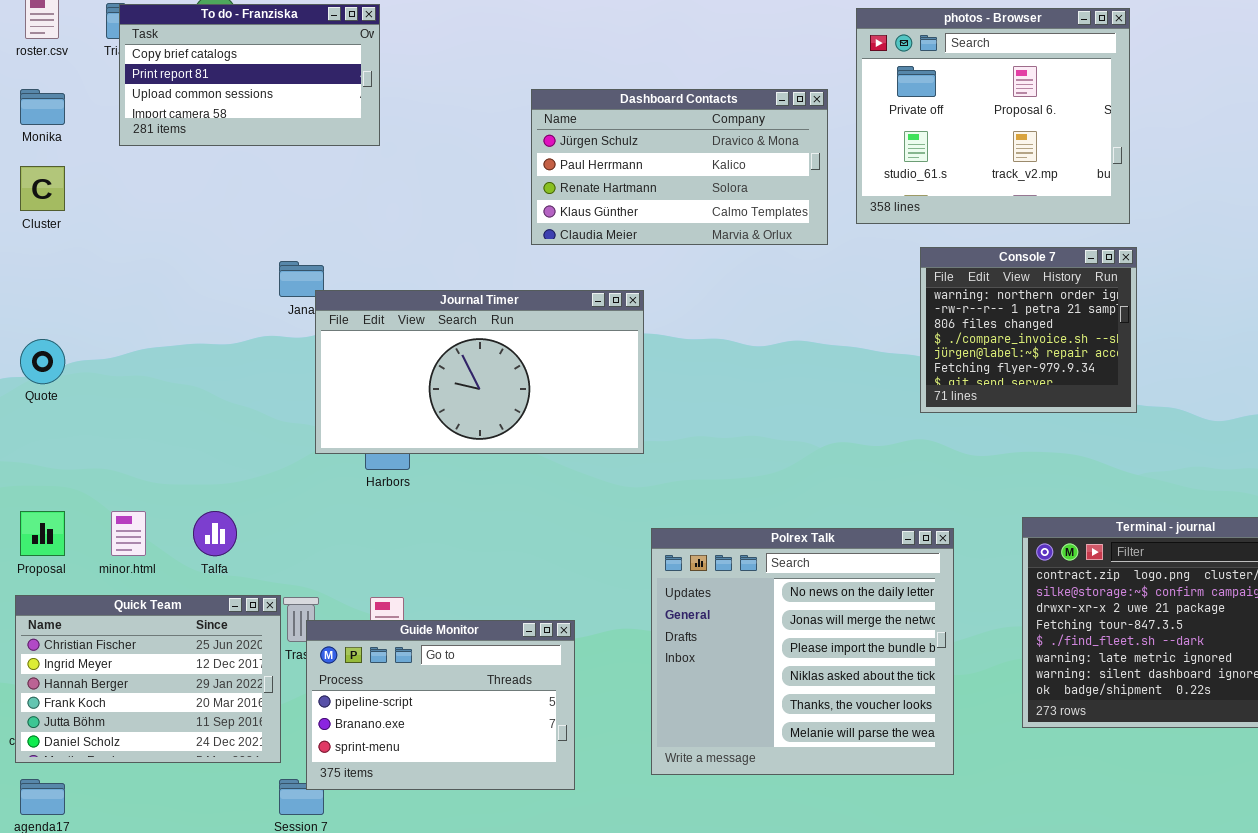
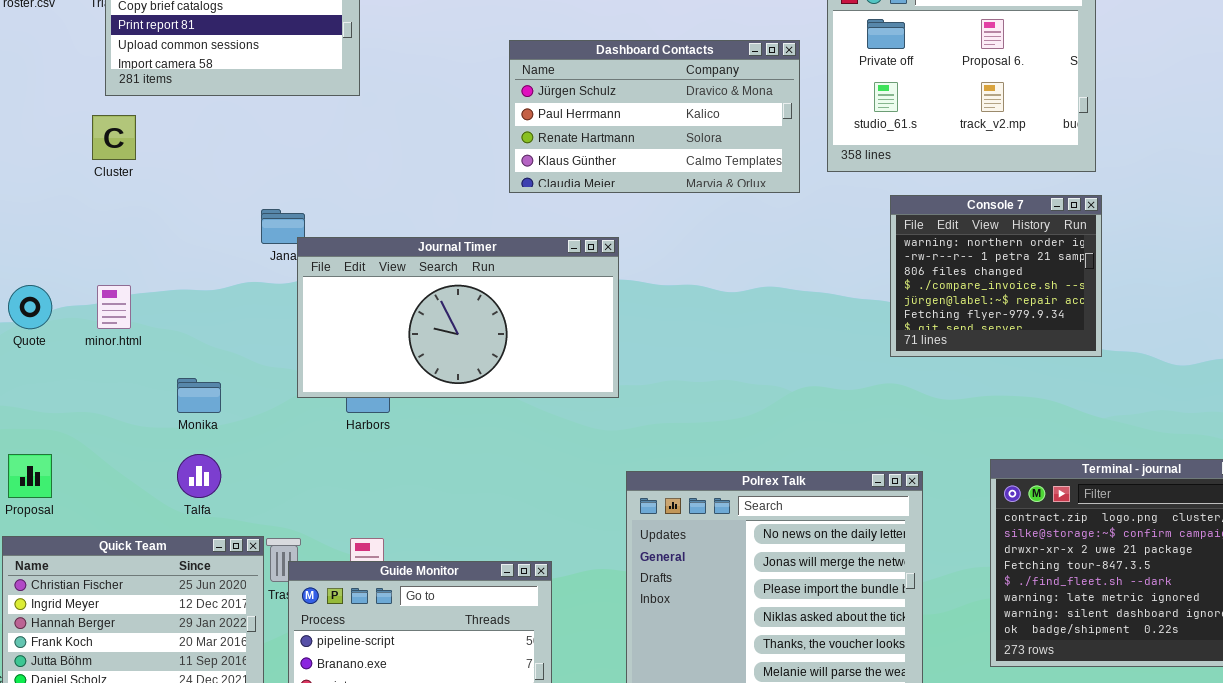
Monika: [20,89,65,125] -> [177,378,221,413], moved
Cluster: [20,166,65,211] -> [92,115,136,160], moved
minor.html: [111,511,146,556] -> [97,285,131,329], moved

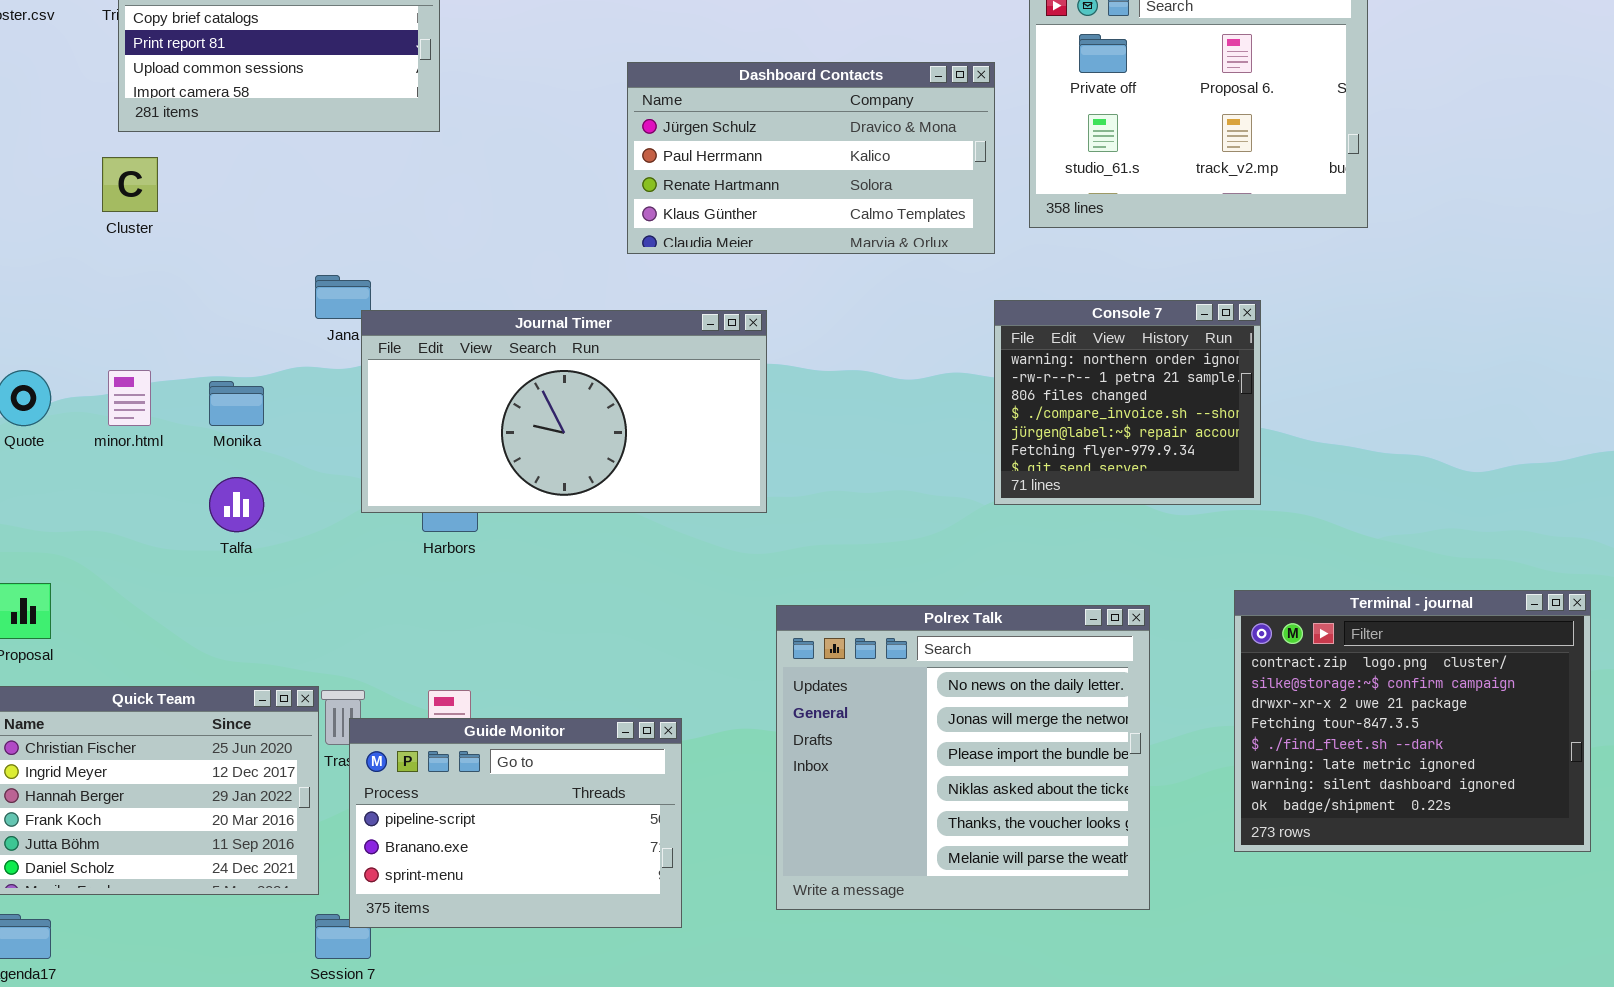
Console 7: [890,195,1102,357] -> [994,300,1261,505], moved
Monika: [177,378,221,413] -> [209,381,264,426], moved
Talfa: [177,454,221,498] -> [209,477,264,532], moved

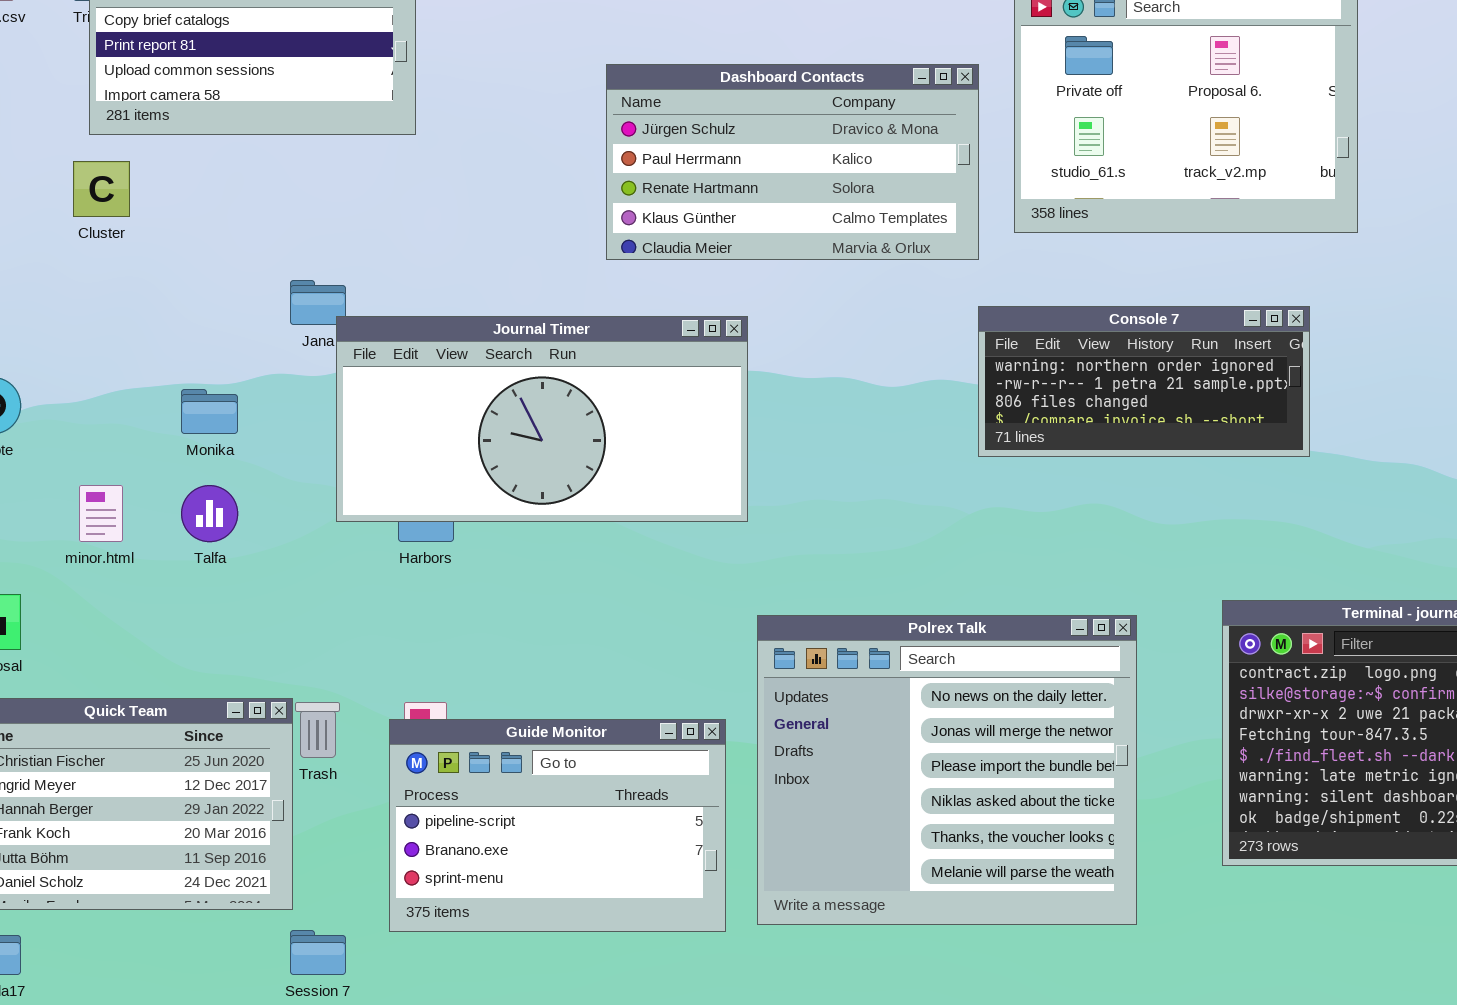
Console 7: [994,300,1261,505] -> [978,306,1310,457], resized
minor.html: [108,370,151,426] -> [79,485,123,542], moved
Guide Monitor: [349,718,682,928] -> [389,719,726,932], moved

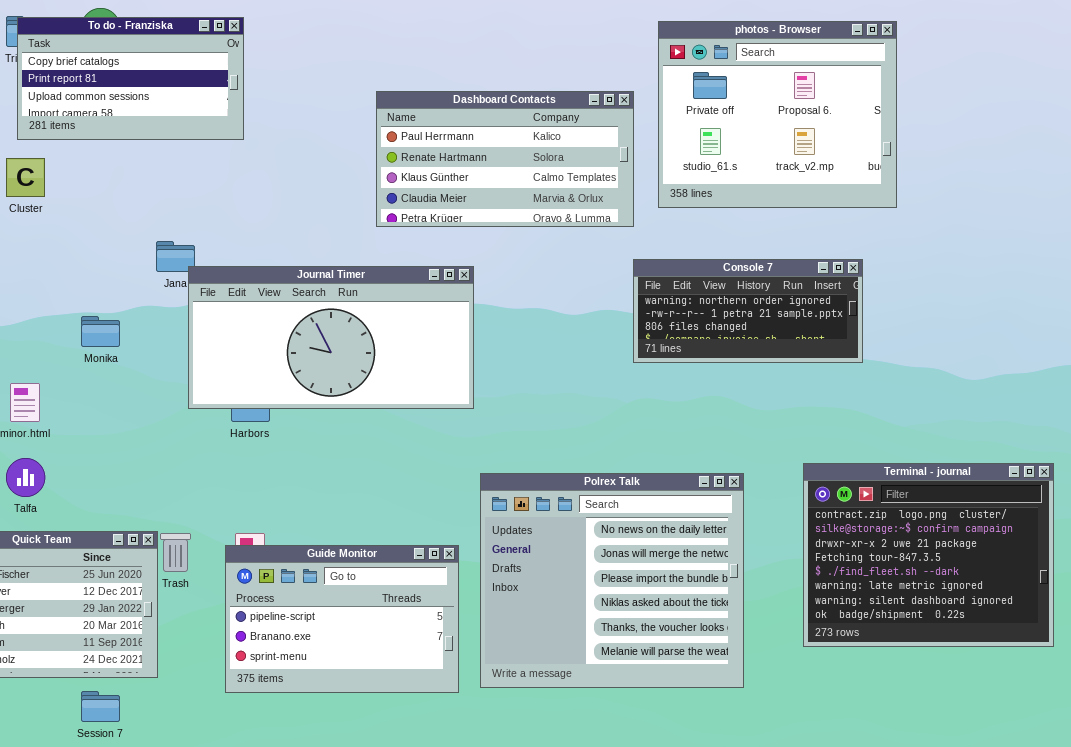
Dashboard Contacts: [606,64,979,260] -> [376,91,634,227], scrolled down 1 row
Talfa: [181,485,238,542] -> [6,458,45,497], moved
Session 7: [290,930,346,975] -> [81,691,120,722], moved

